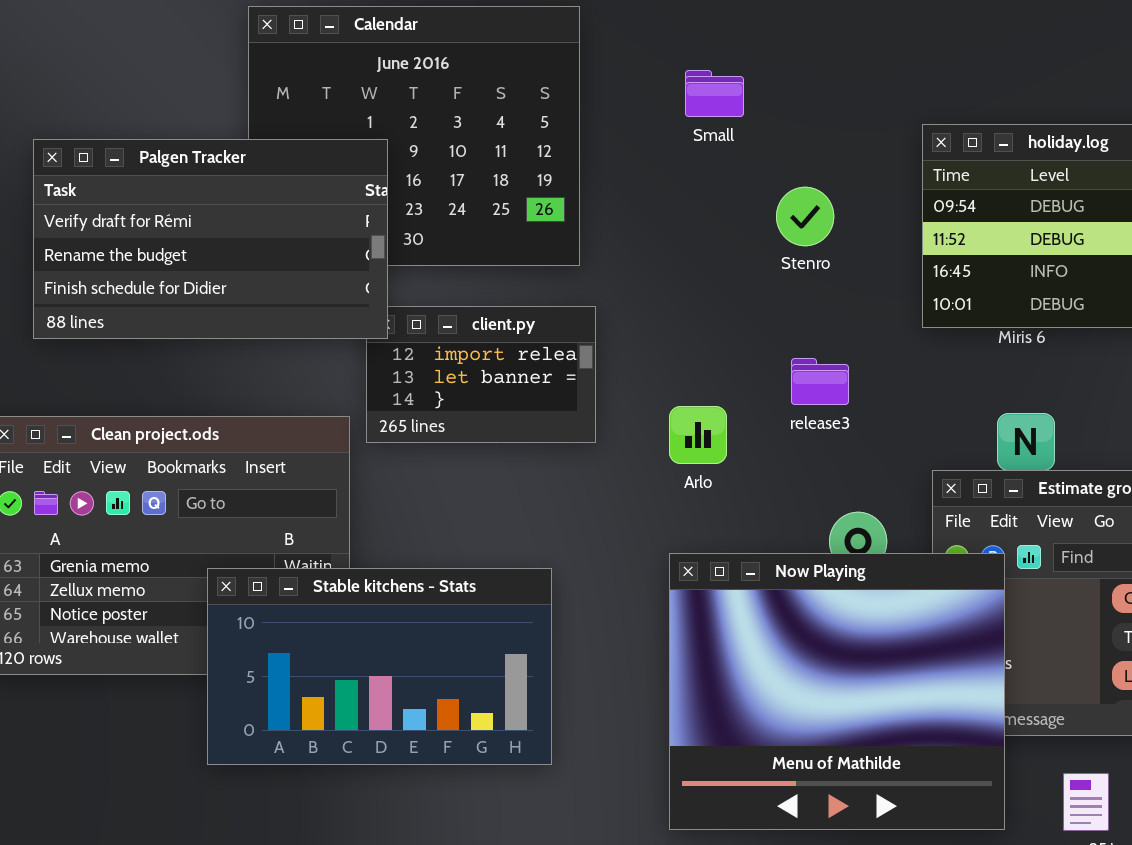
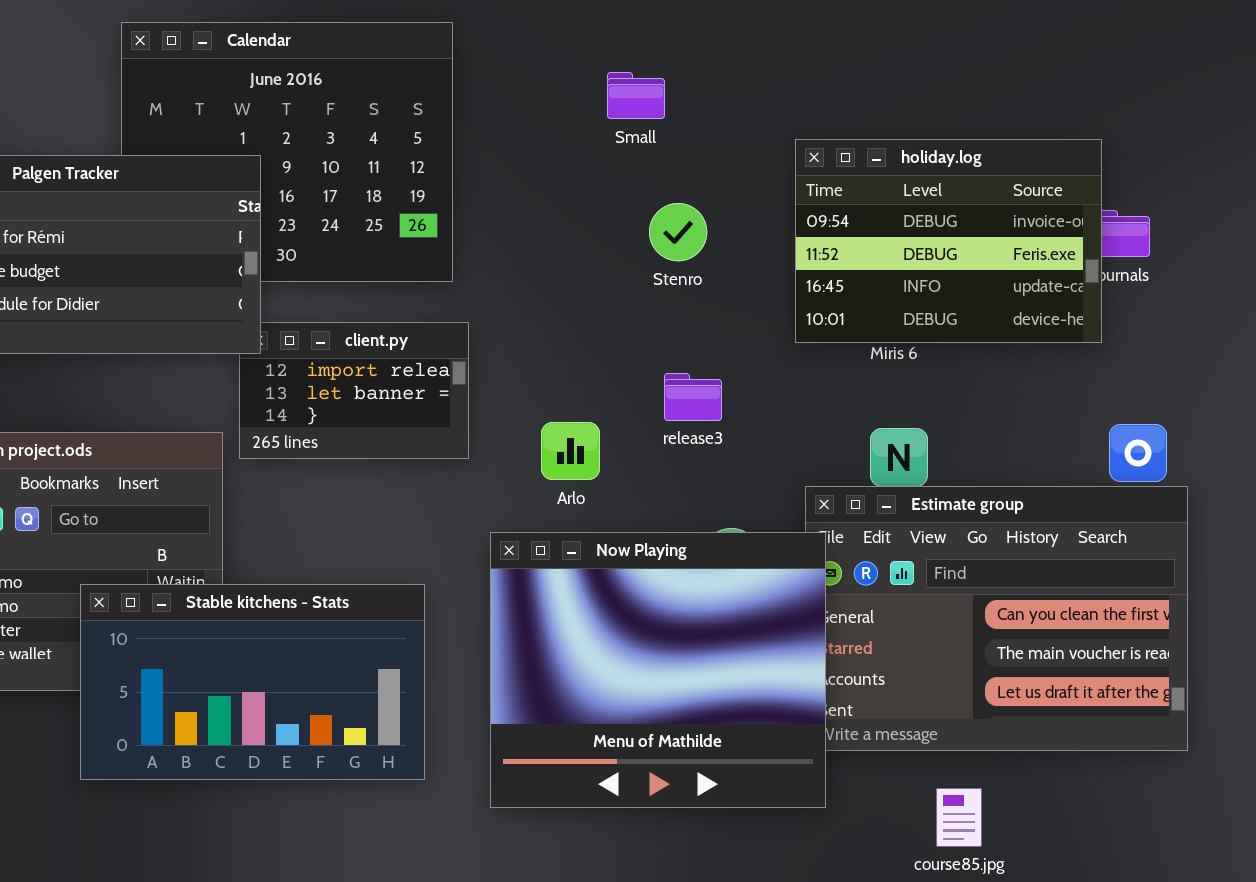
Small: [685,70,744,117] -> [607,72,665,119], moved
Now Playing: [669,553,1005,830] -> [490,532,826,808], moved

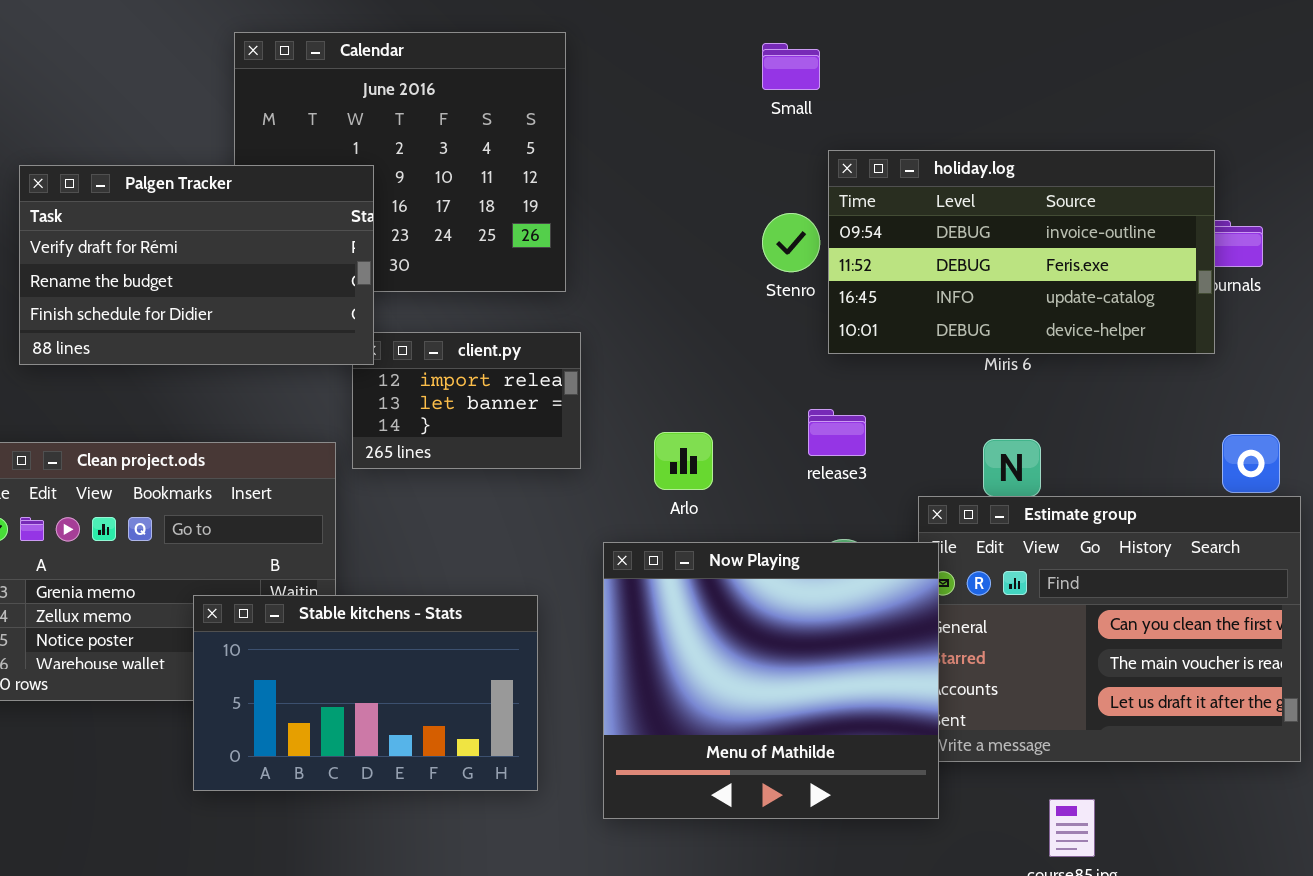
Small: [607,72,665,119] -> [762,43,820,90], moved
holiday.log: [795,139,1102,343] -> [828,150,1215,354], resized
release3: [664,373,722,421] -> [808,409,866,456], moved

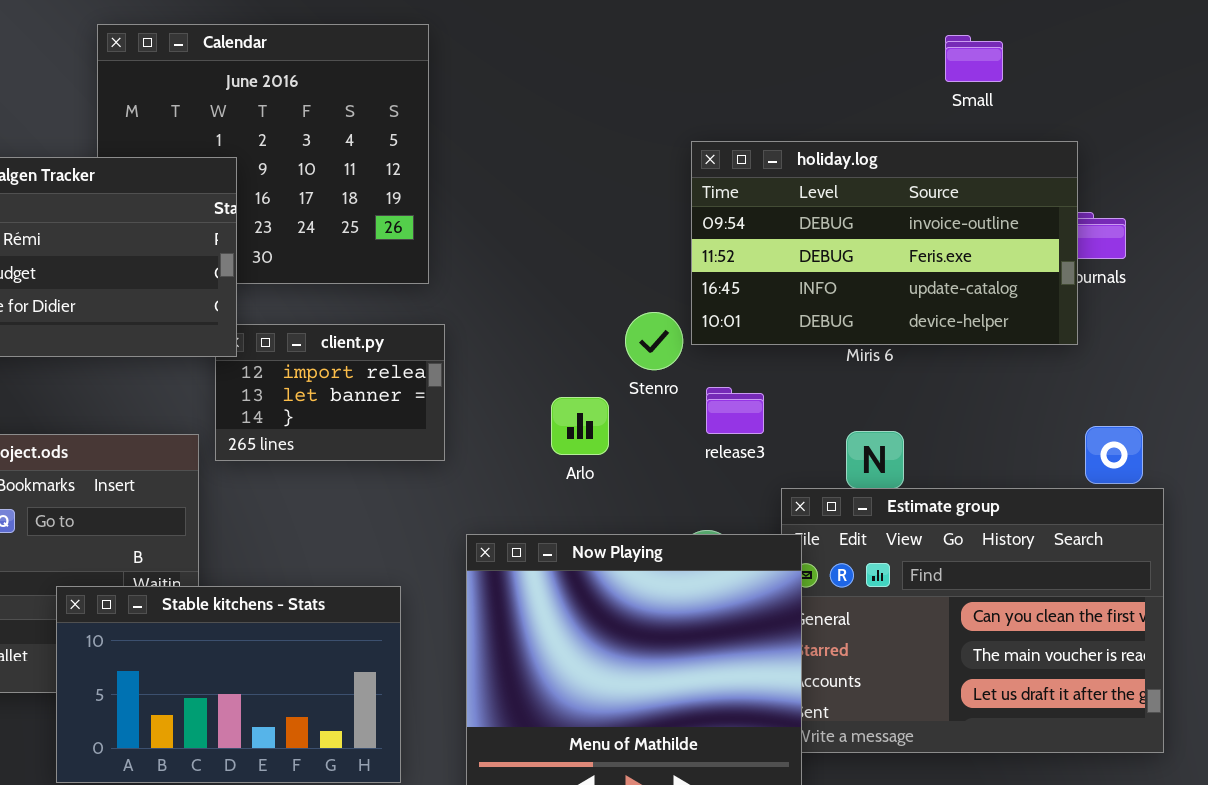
Small: [762,43,820,90] -> [945,35,1003,82], moved
Stenro: [762,213,820,272] -> [625,312,683,370], moved
release3: [808,409,866,456] -> [706,387,764,434], moved
Arlo: [654,432,713,490] -> [551,397,609,455], moved

